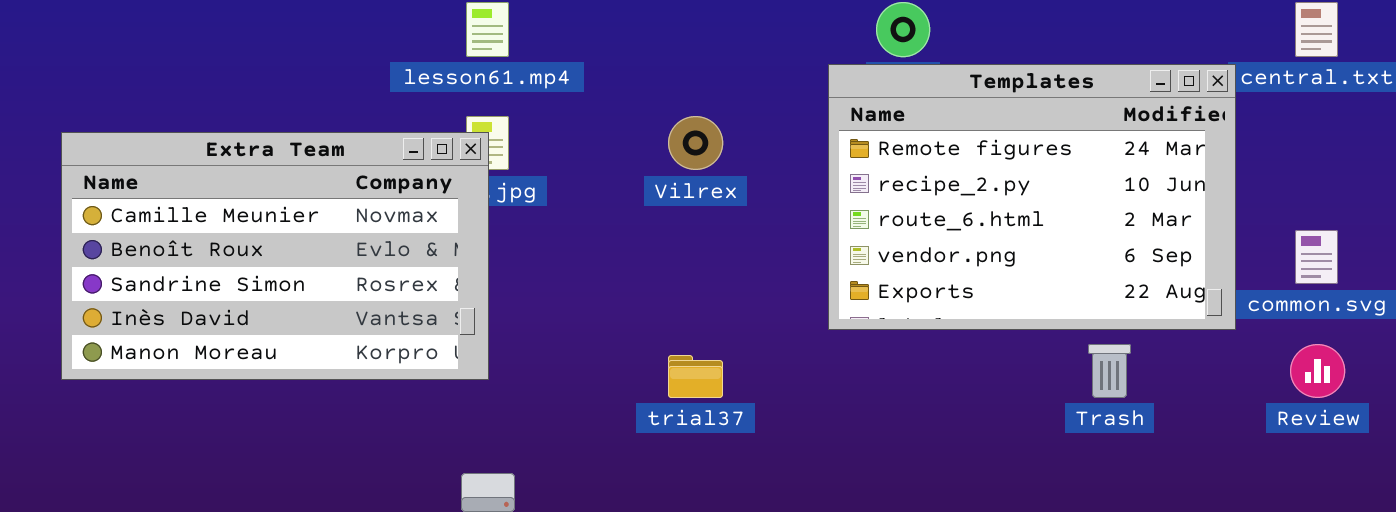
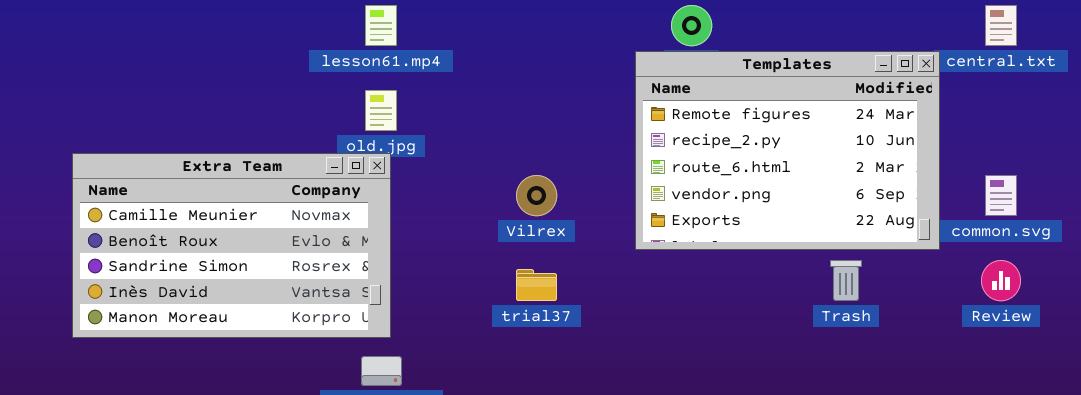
Vilrex: [668,116,723,170] -> [516,175,557,216], moved
Extra Team: [61,132,489,380] -> [72,153,391,338], moved

